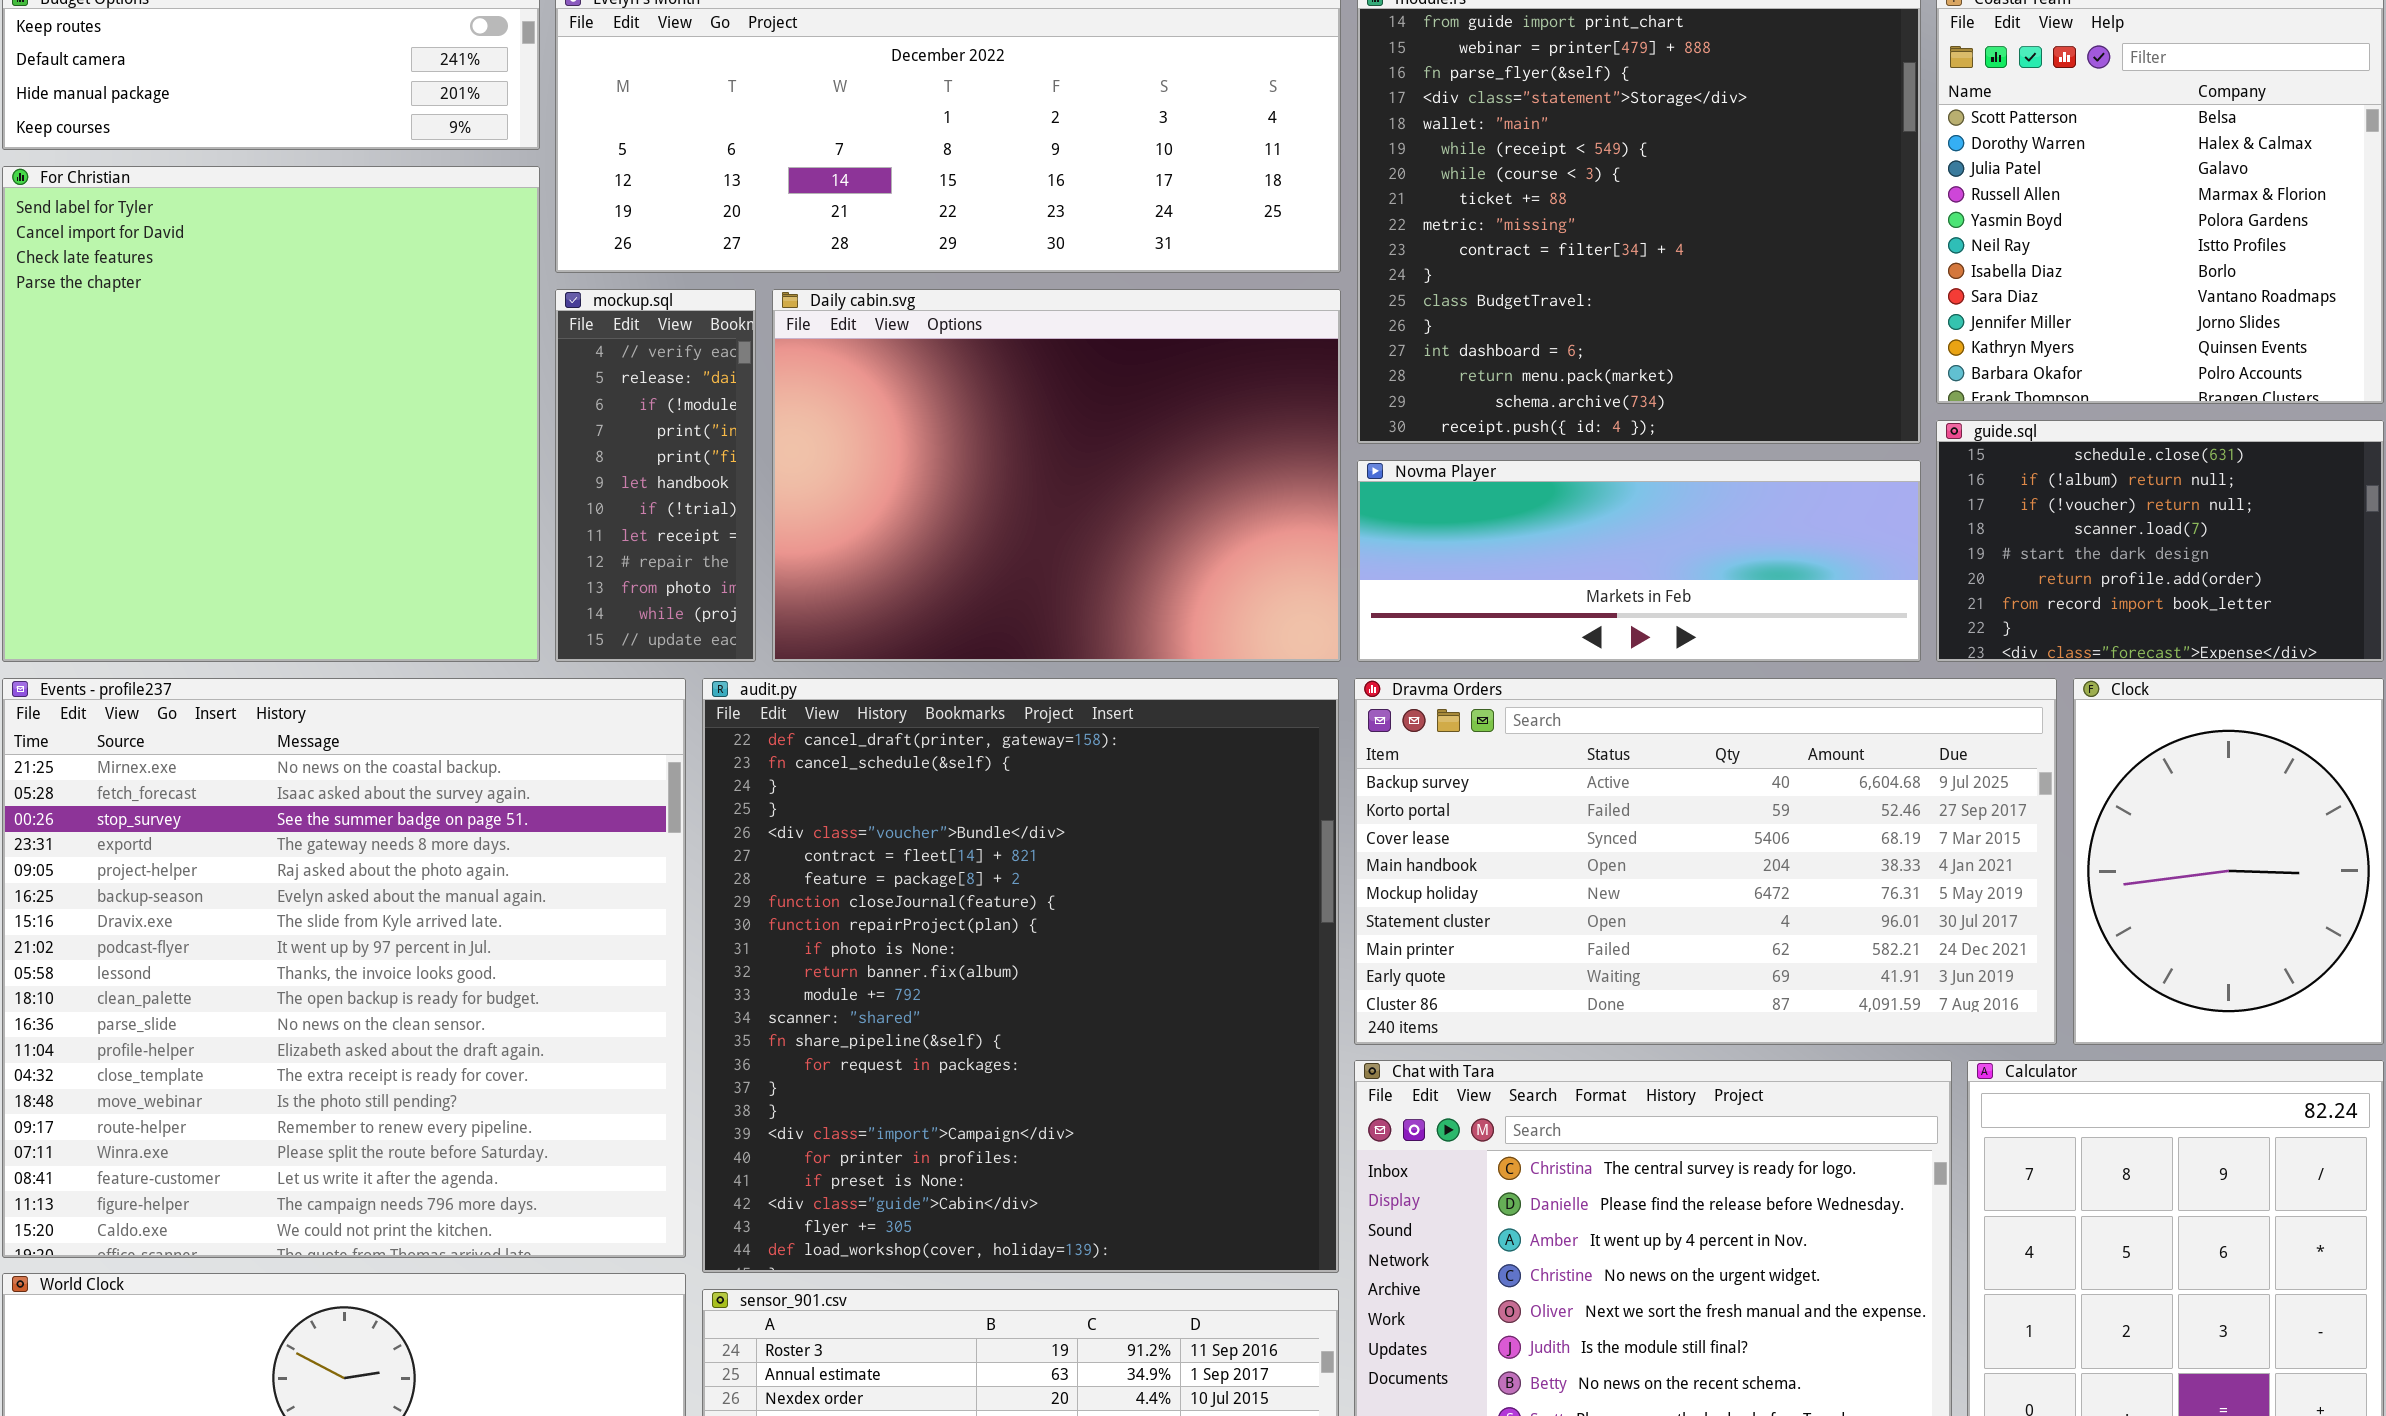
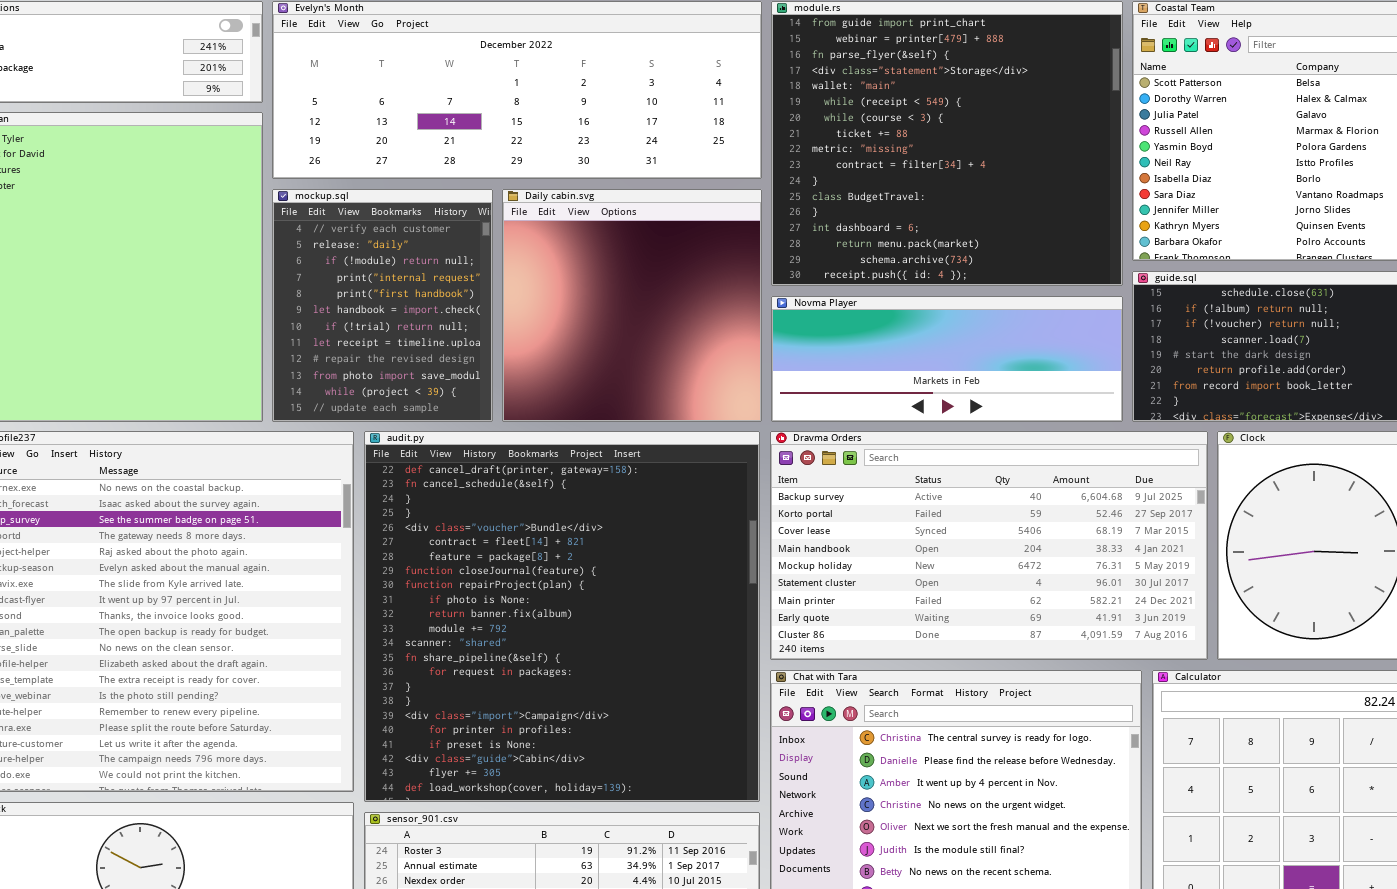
mockup.sql: [555,289,756,662] -> [272,189,493,422], resized
Daily cabin.svg: [772,289,1341,662] -> [502,189,762,422], resized

